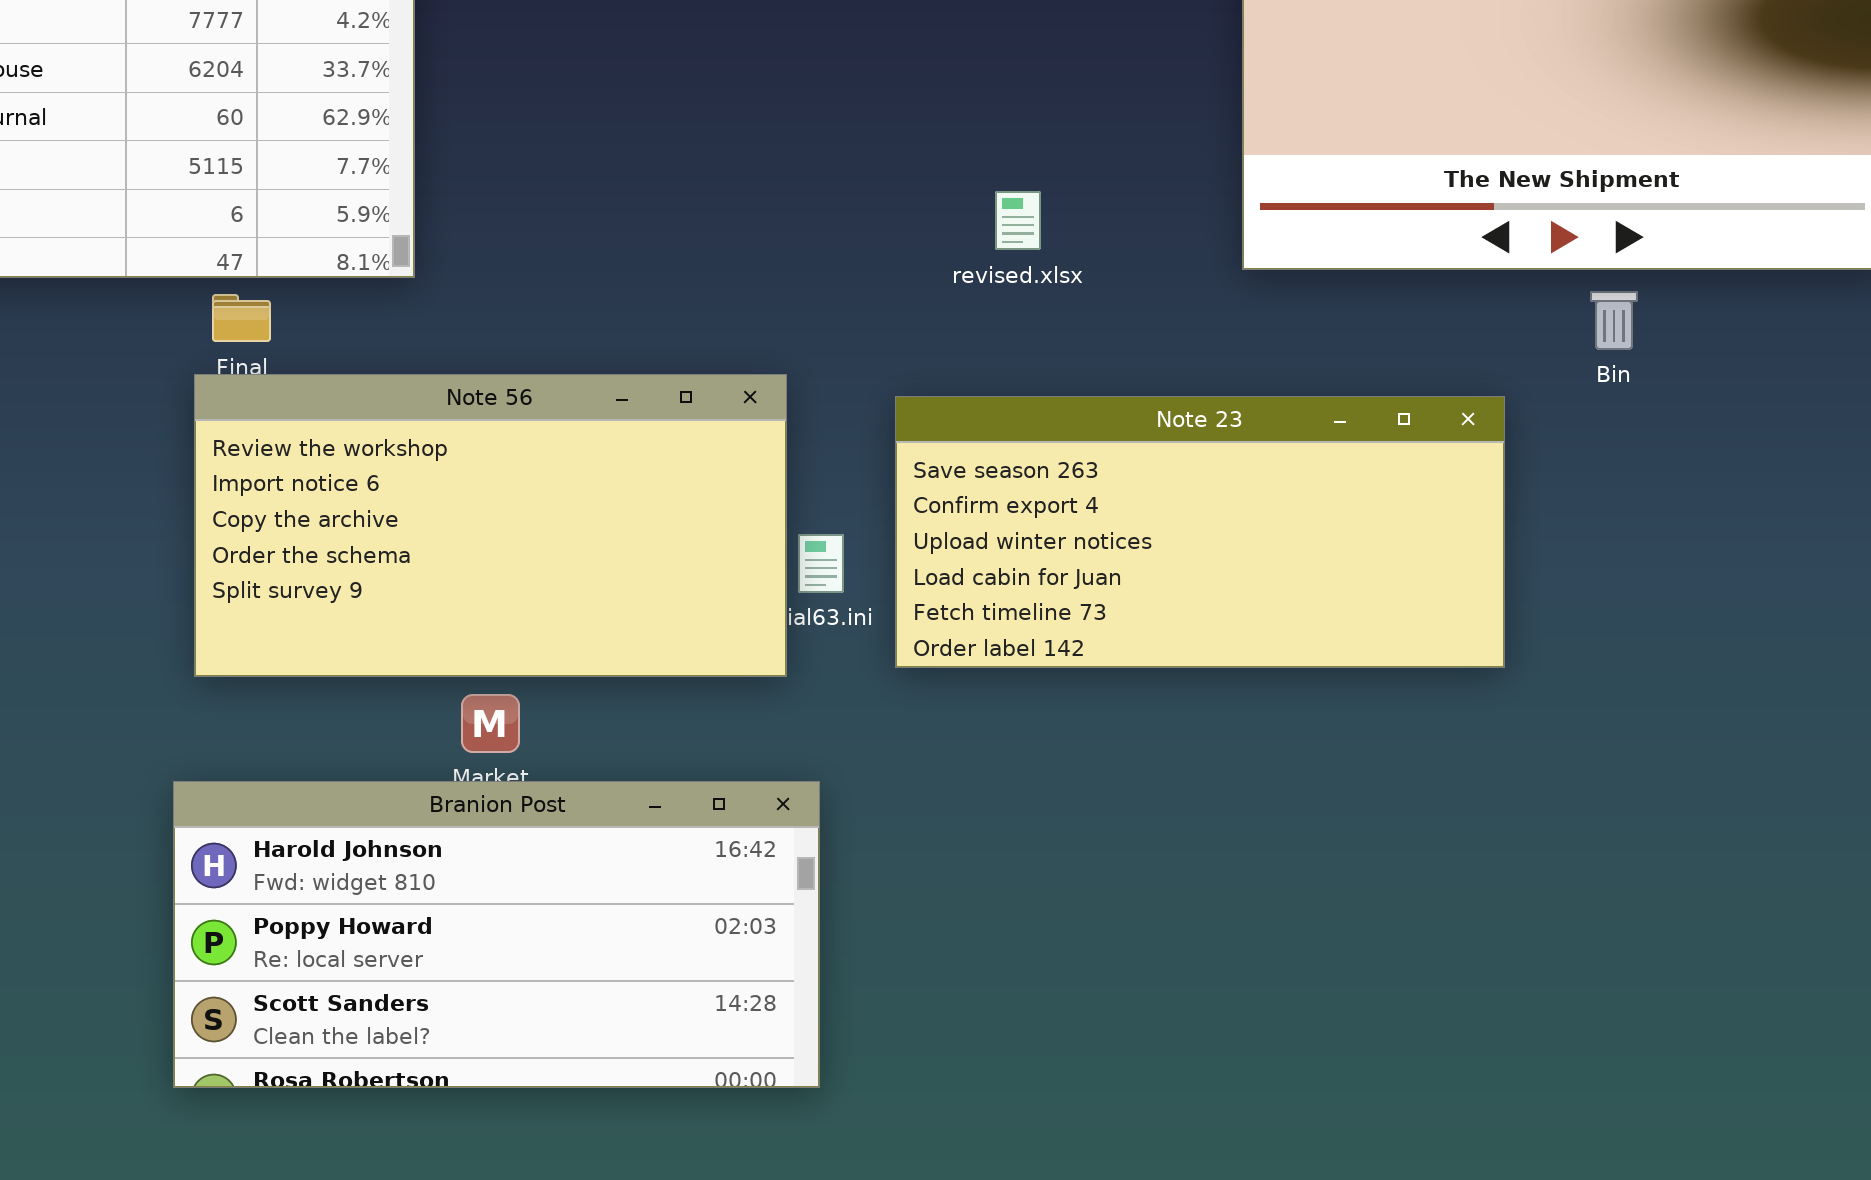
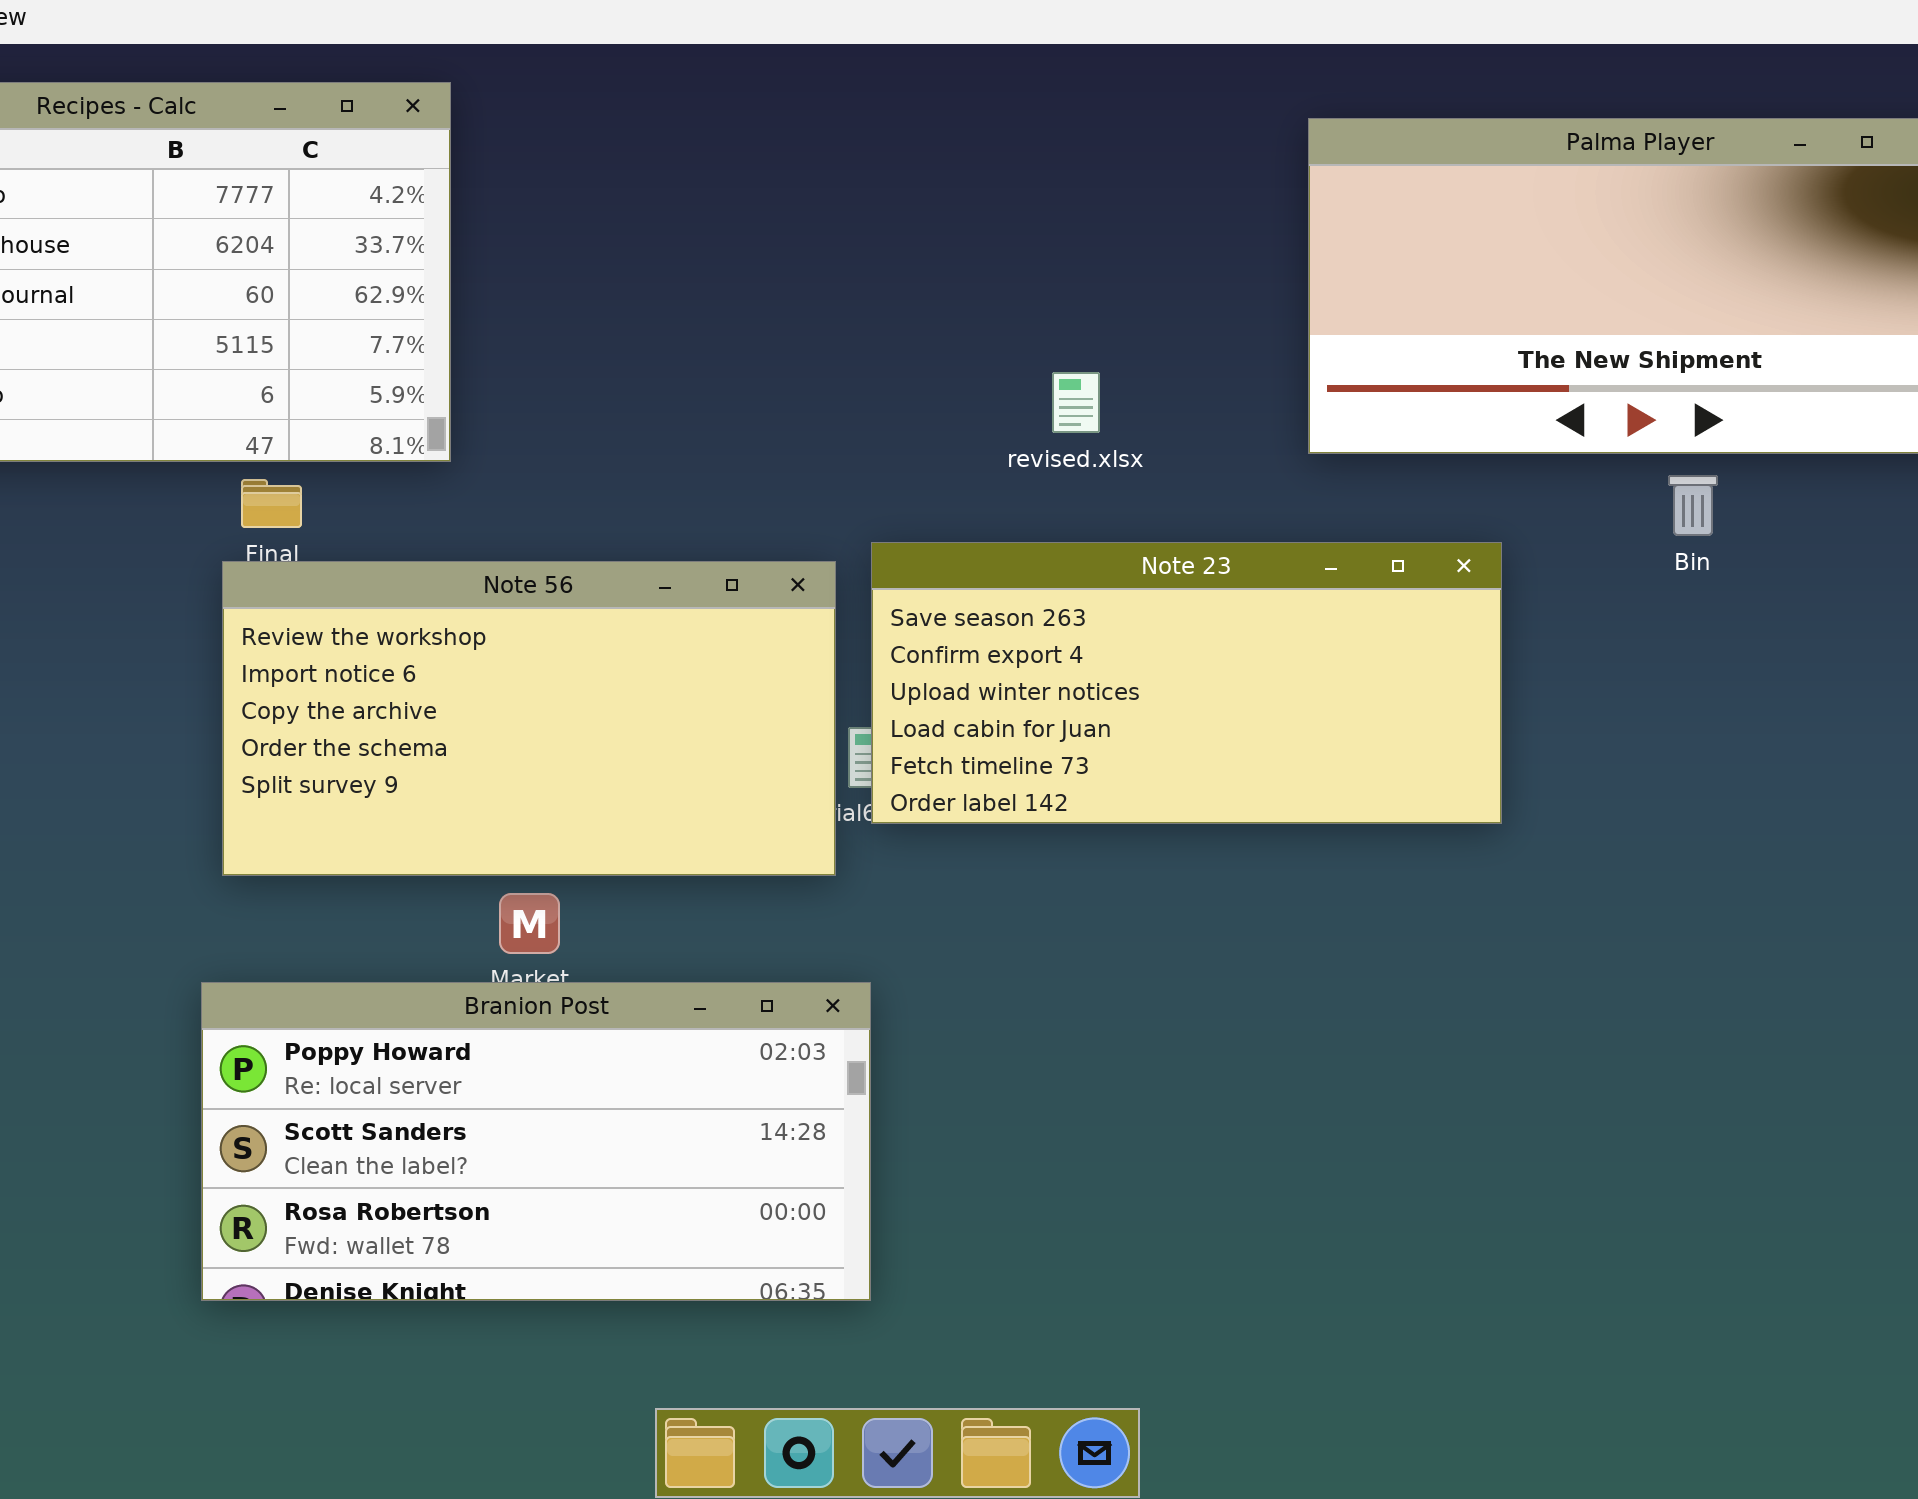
Note 23: [895,396,1505,668] -> [871,542,1502,824], moved
Branion Post: [173,781,820,1088] -> [201,982,871,1301], scrolled down 1 row

